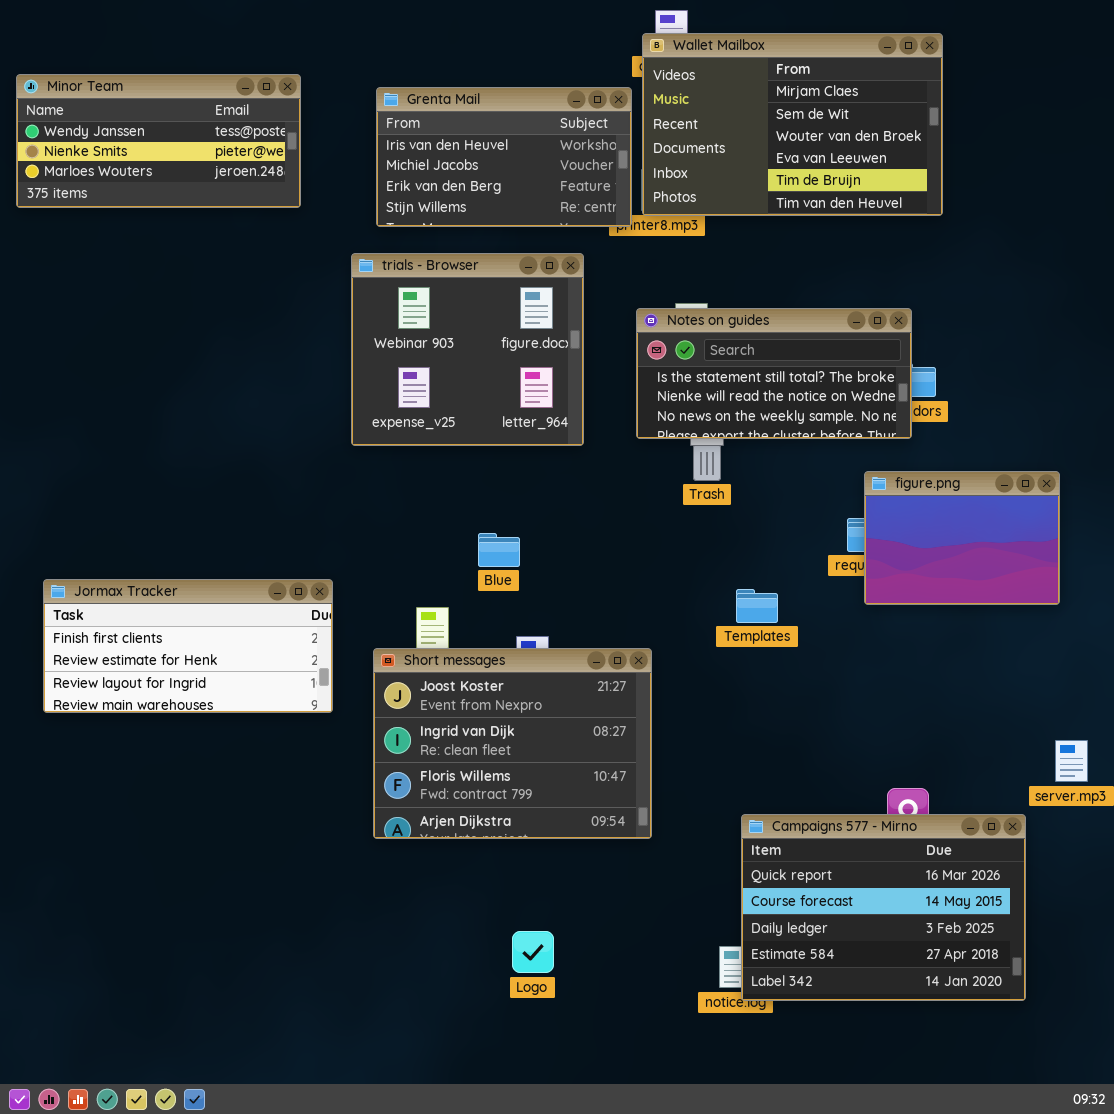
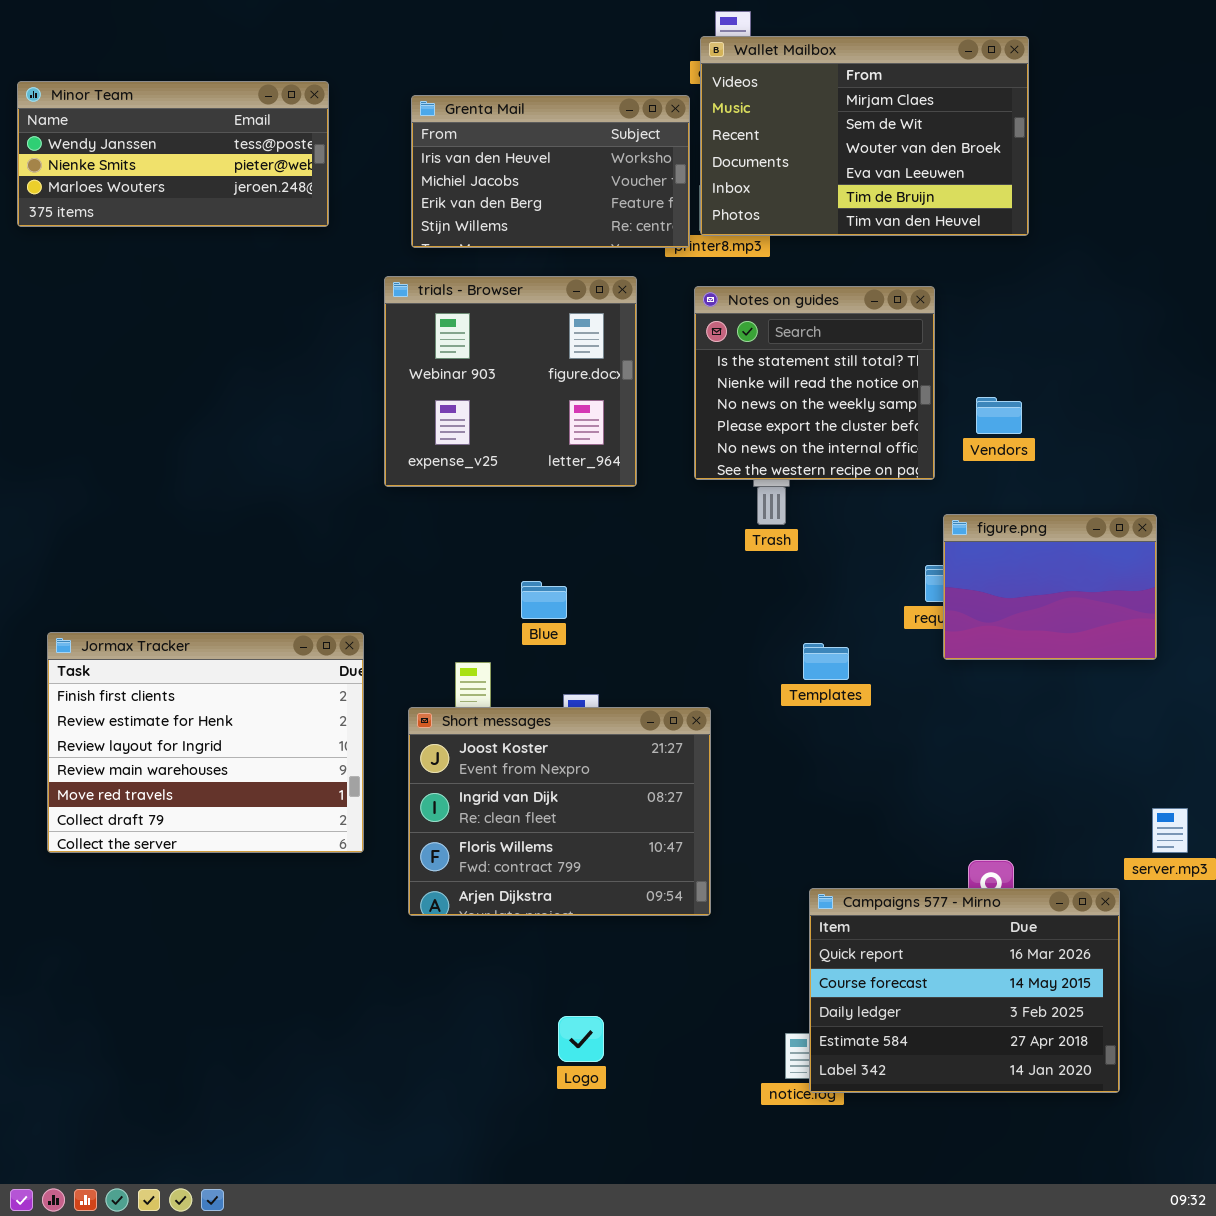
Notes on guides: [636,308,912,439] -> [694,286,935,480], resized
Jormax Tracker: [43,579,333,713] -> [47,632,364,853], resized

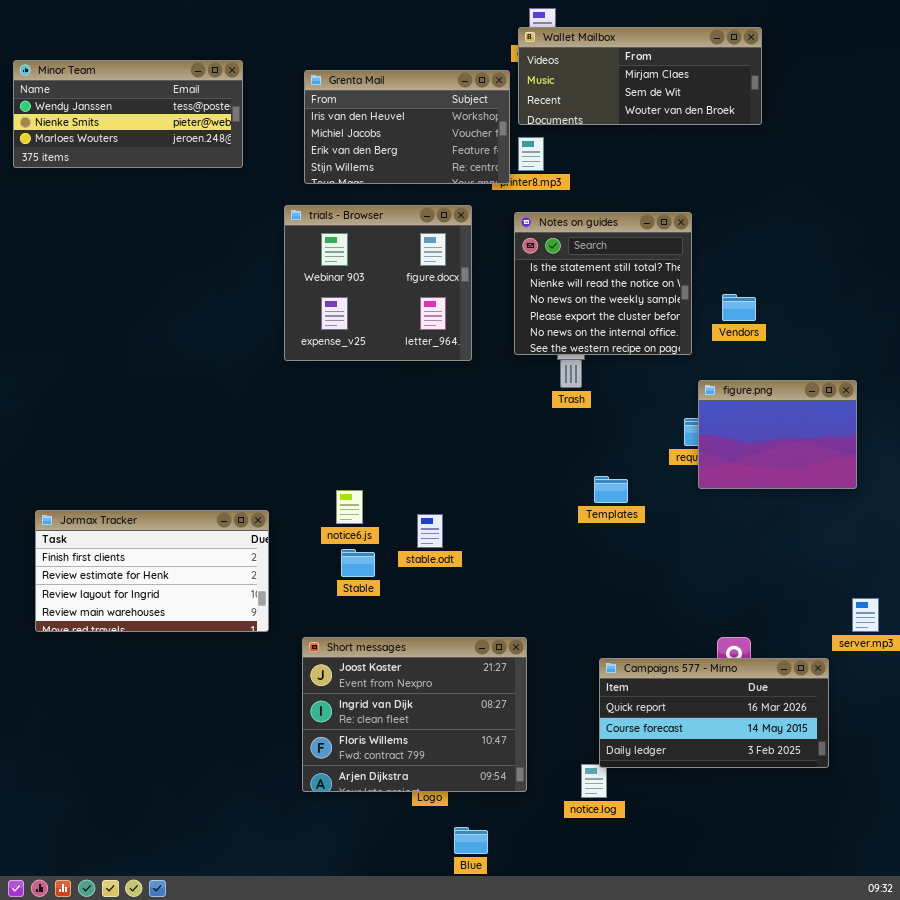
Wallet Mailbox: [700,36,1029,236] -> [518,27,762,125], resized
Blue: [521,581,567,619] -> [454,827,488,854], moved
Jormax Tracker: [47,632,364,853] -> [35,510,269,632], resized
Short messages: [408,707,711,916] -> [302,637,527,792], moved
Campaigns 577 - Mirno: [809,888,1120,1093] -> [599,658,829,768], resized

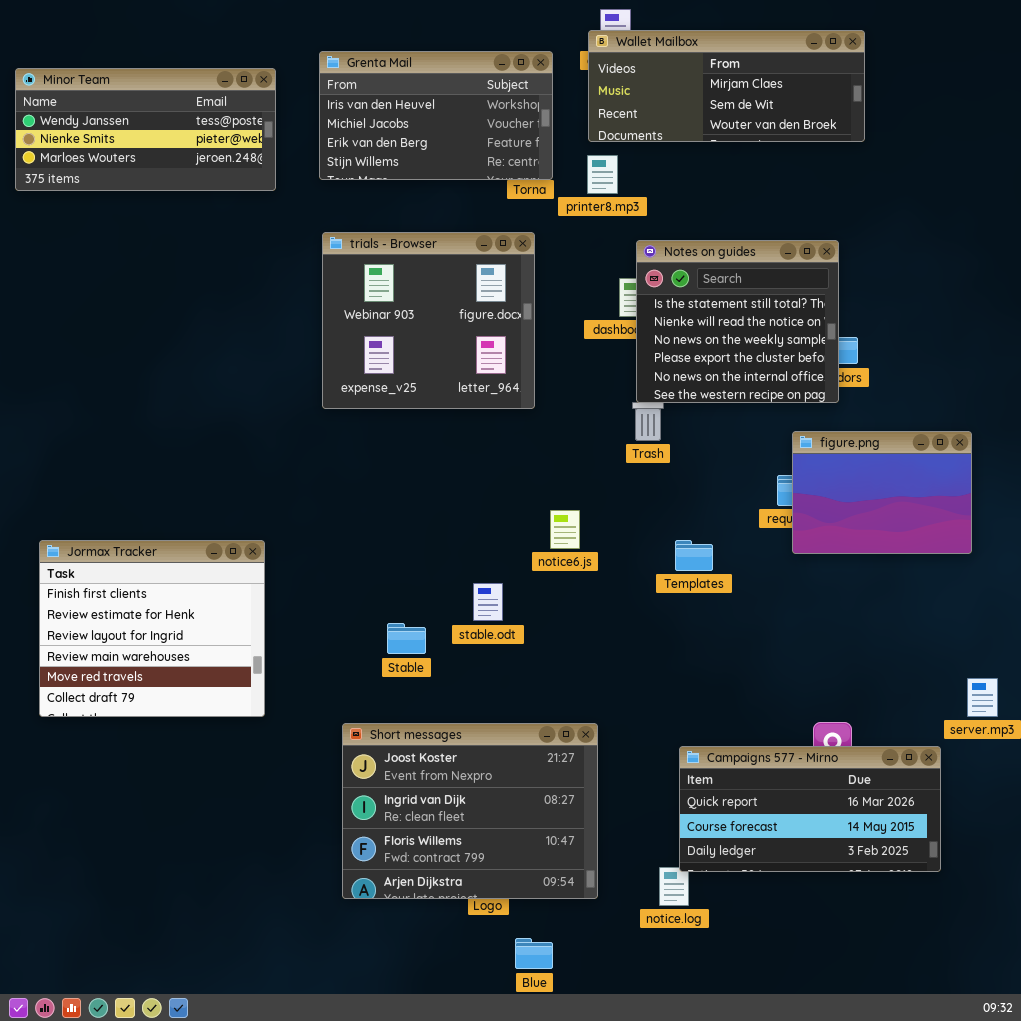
Grenta Mail: [304,70,510,184] -> [319,51,553,180], moved
Notes on guides: [514,212,692,355] -> [636,240,839,403], moved
notice6.js: [336,490,363,524] -> [550,510,580,549], moved
Jormax Tracker: [35,510,269,632] -> [39,540,265,717], resized

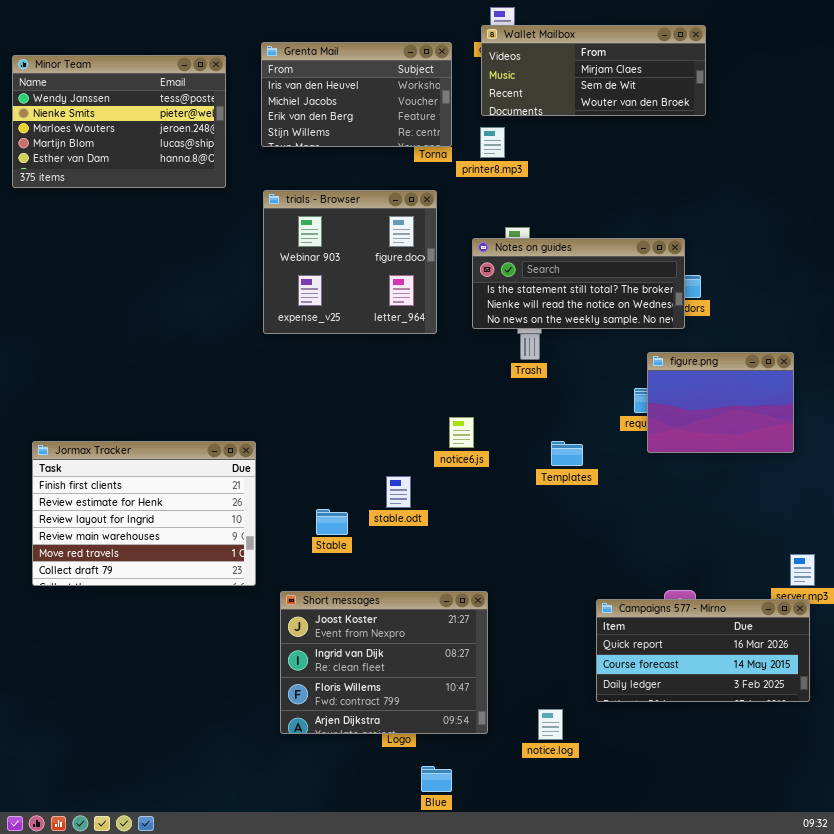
Minor Team: [15,68,276,191] -> [12,55,226,188], resized
Notes on guides: [636,240,839,403] -> [472,238,685,329], resized
Jormax Tracker: [39,540,265,717] -> [32,441,256,586], resized
Campaigns 577 - Mirno: [679,746,941,872] -> [596,599,810,702], moved

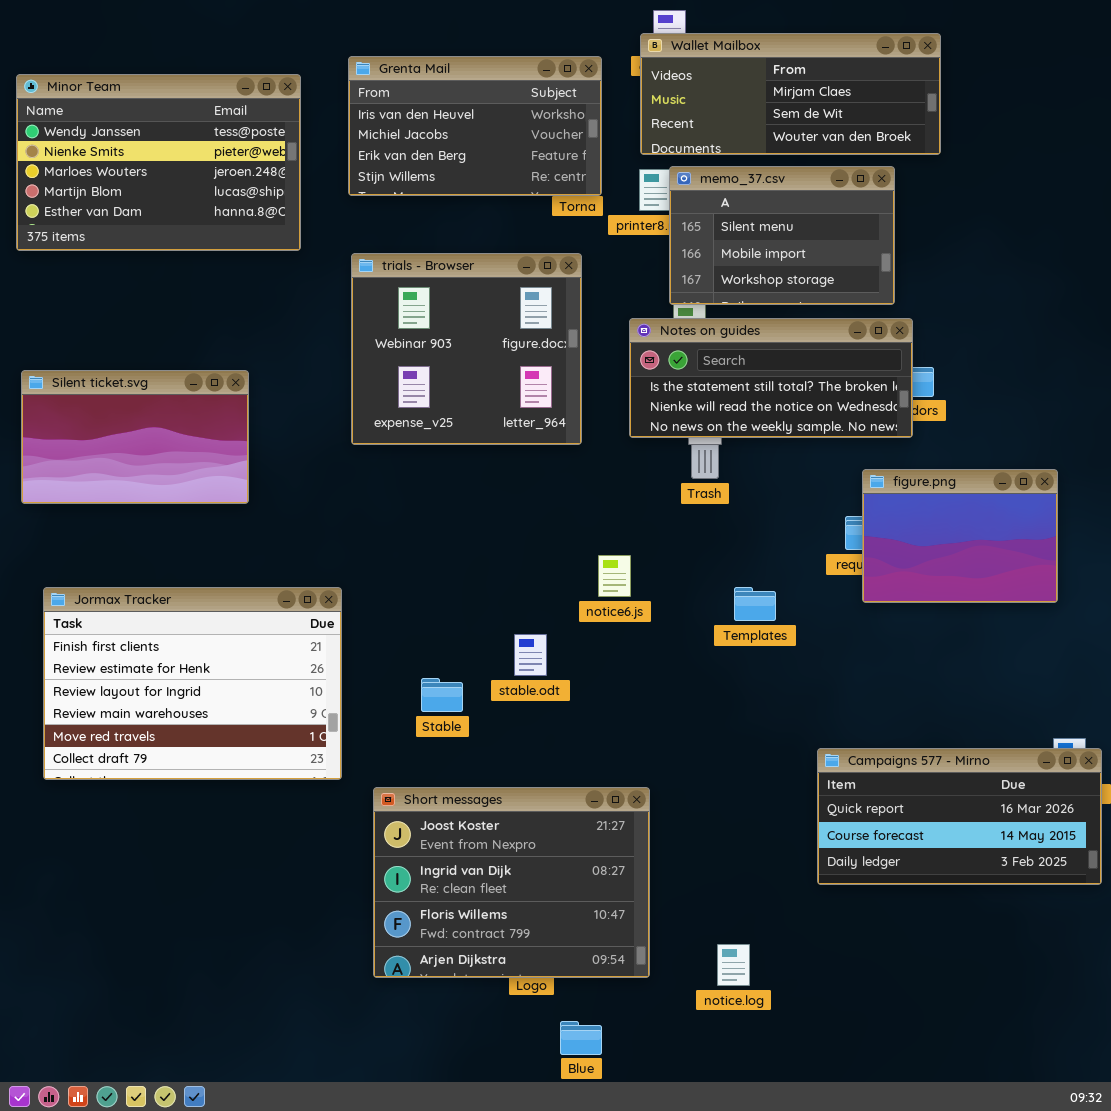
memo_37.csv: none -> [669,166,895,305], opened
Silent ticket.svg: none -> [21,370,249,504], opened
Campaigns 577 - Mirno: [596,599,810,702] -> [817,748,1102,885], moved

